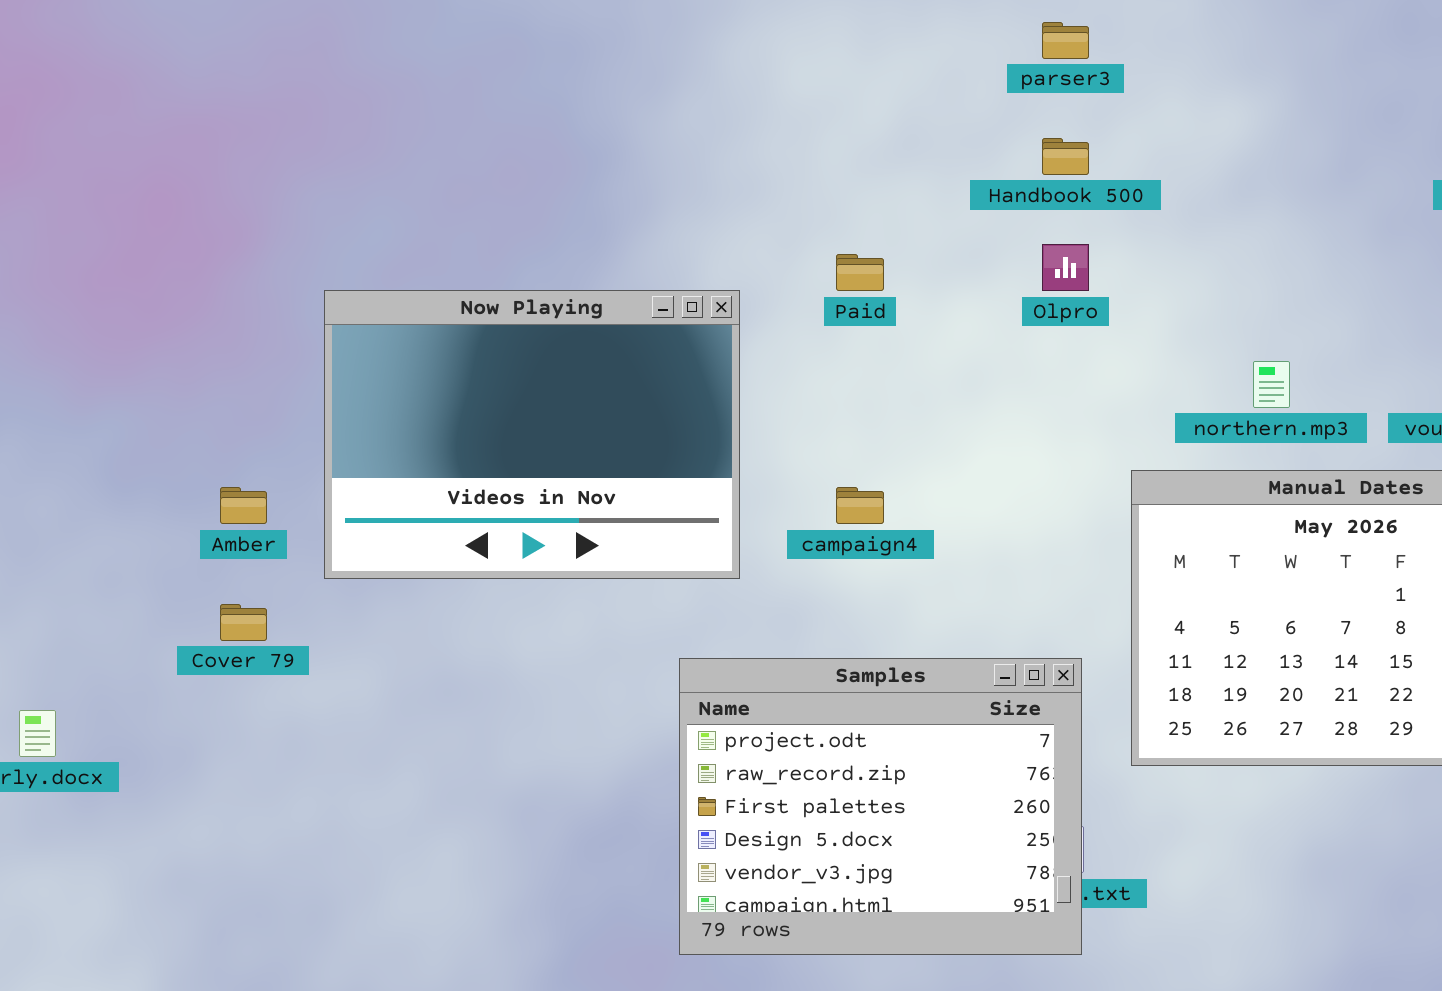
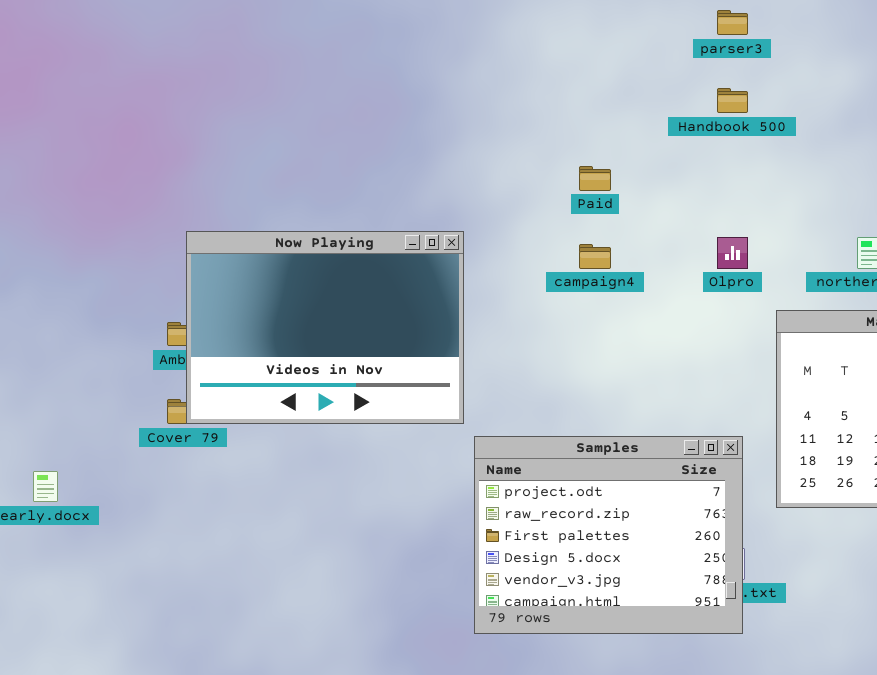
Olpro: [1042,244,1089,291] -> [717,237,748,269], moved
Now Playing: [324,290,740,579] -> [186,231,464,424], moved
campaign4: [836,487,884,524] -> [579,244,611,269], moved

